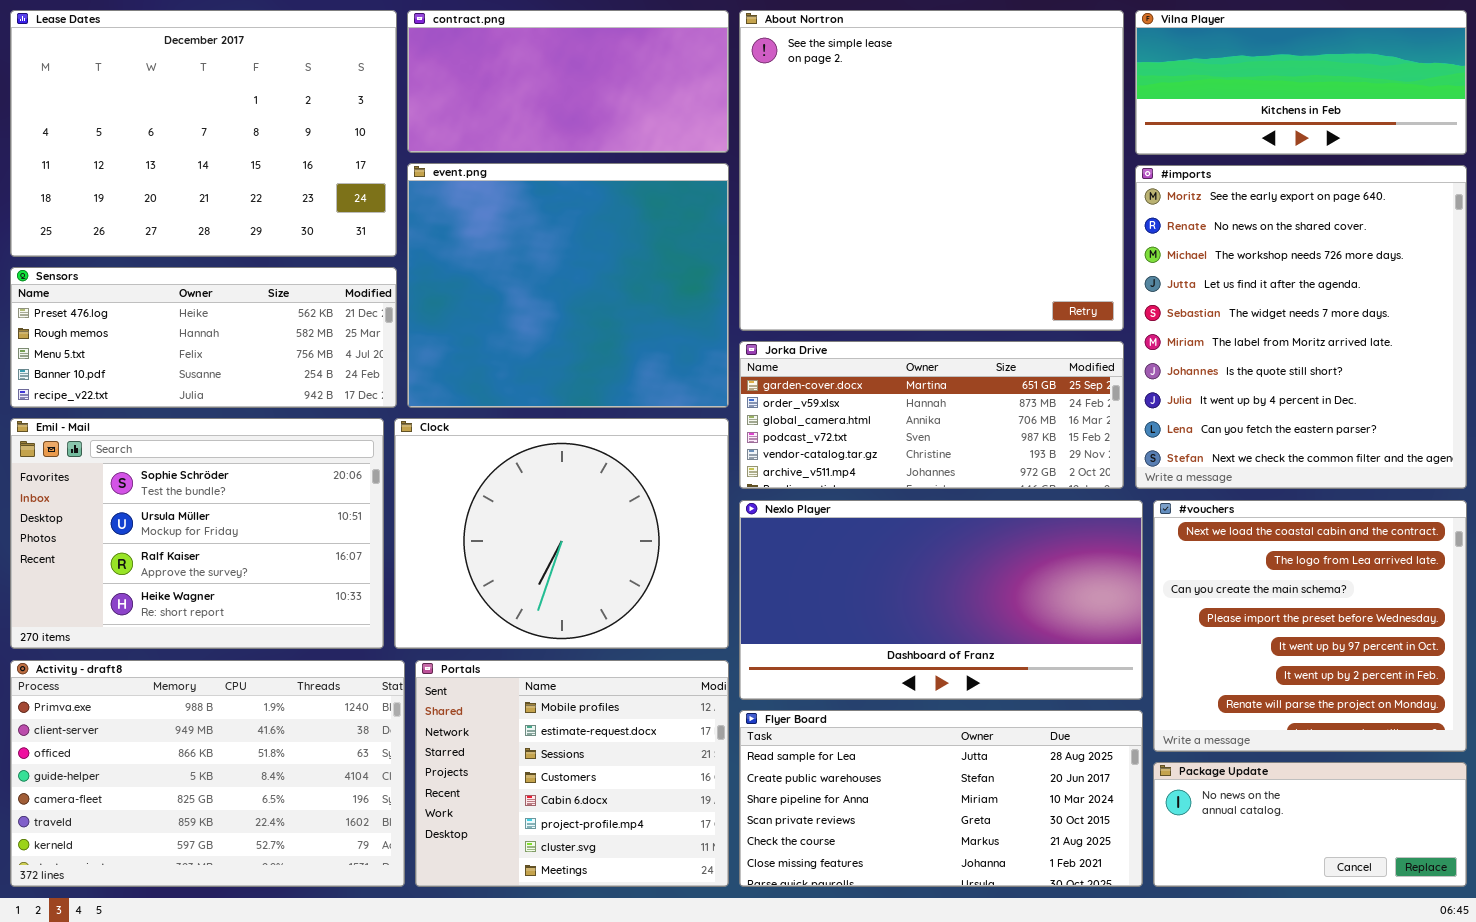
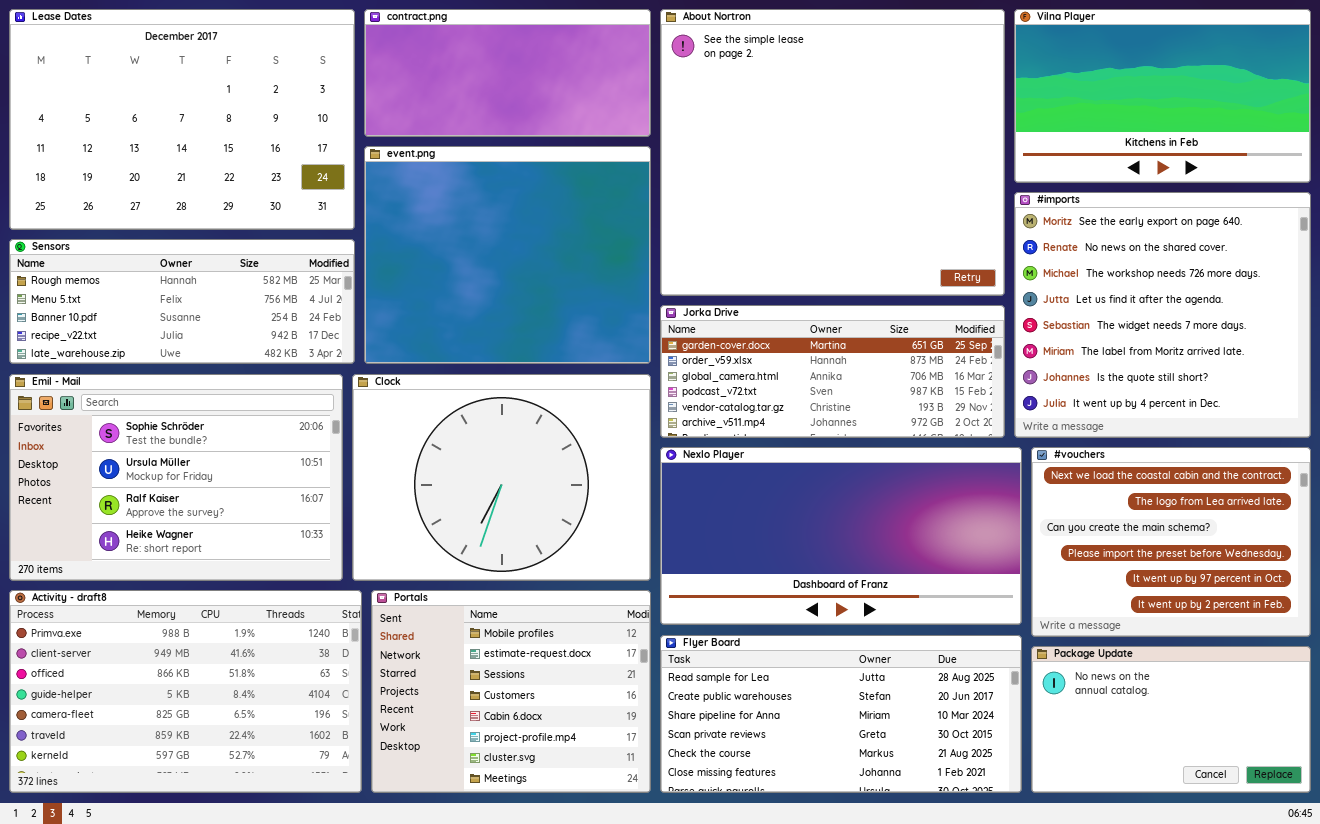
Vilna Player: [1135,10,1467,155] -> [1014,9,1311,183], resized
#imports: [1135,165,1467,489] -> [1014,192,1311,438], resized
Sensors: [10,267,397,408] -> [9,239,355,364], scrolled down 1 row
#vouchers: [1153,500,1467,752] -> [1031,447,1311,637], resized
Package Update: [1153,762,1467,887] -> [1031,646,1311,793], resized

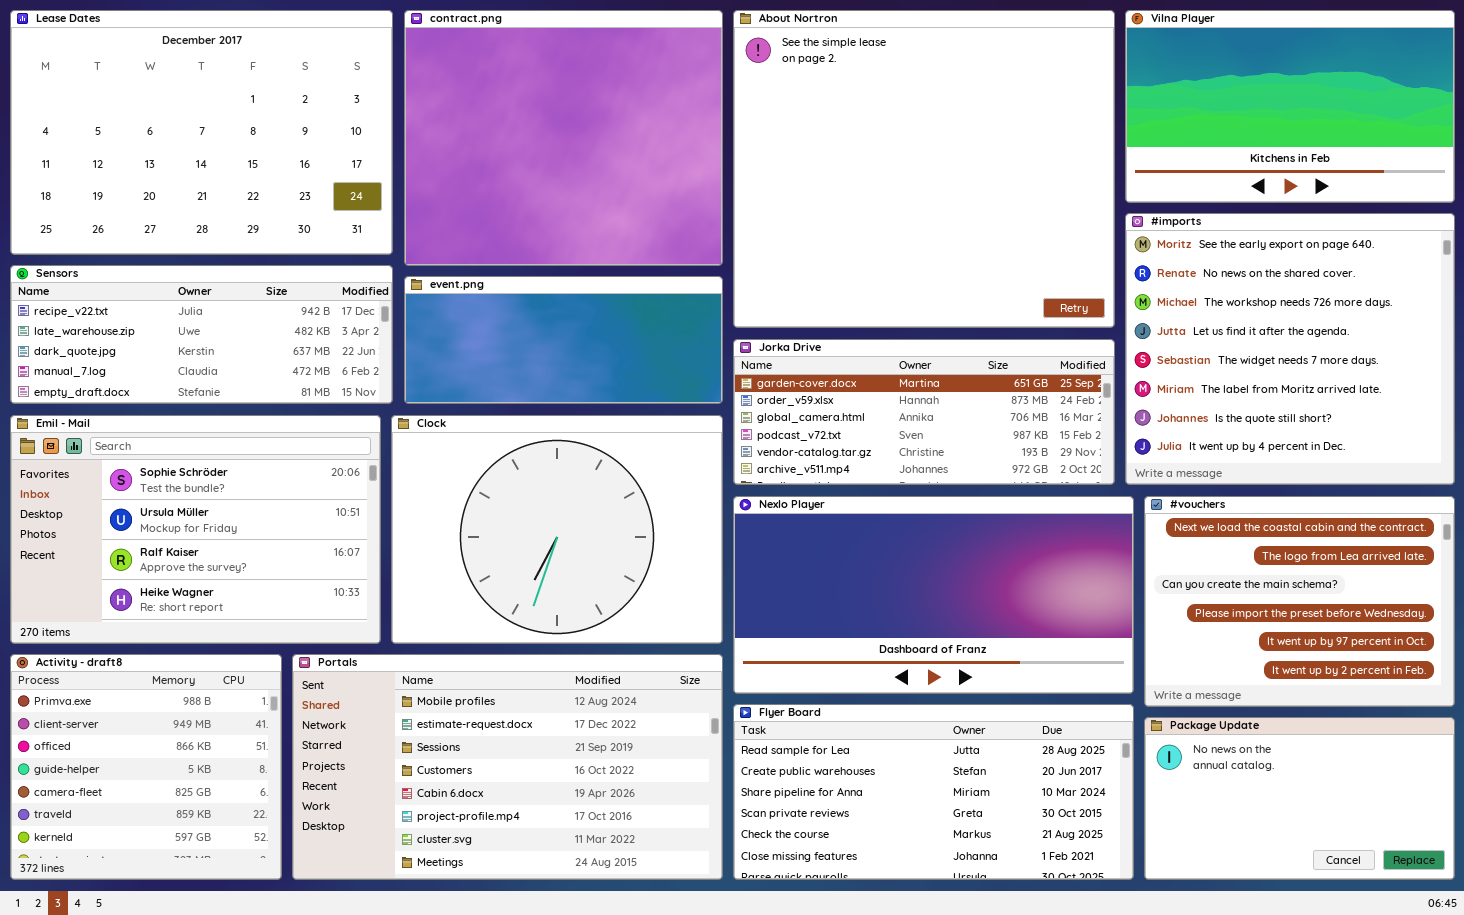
contract.png: [364,9,651,137] -> [404,10,723,266], resized
event.png: [364,146,651,364] -> [404,276,723,404], resized
Sensors: [9,239,355,364] -> [10,265,393,404], scrolled down 3 rows
Activity - draft8: [9,590,362,793] -> [10,654,282,880], resized
Portals: [371,590,651,793] -> [292,654,723,880], resized

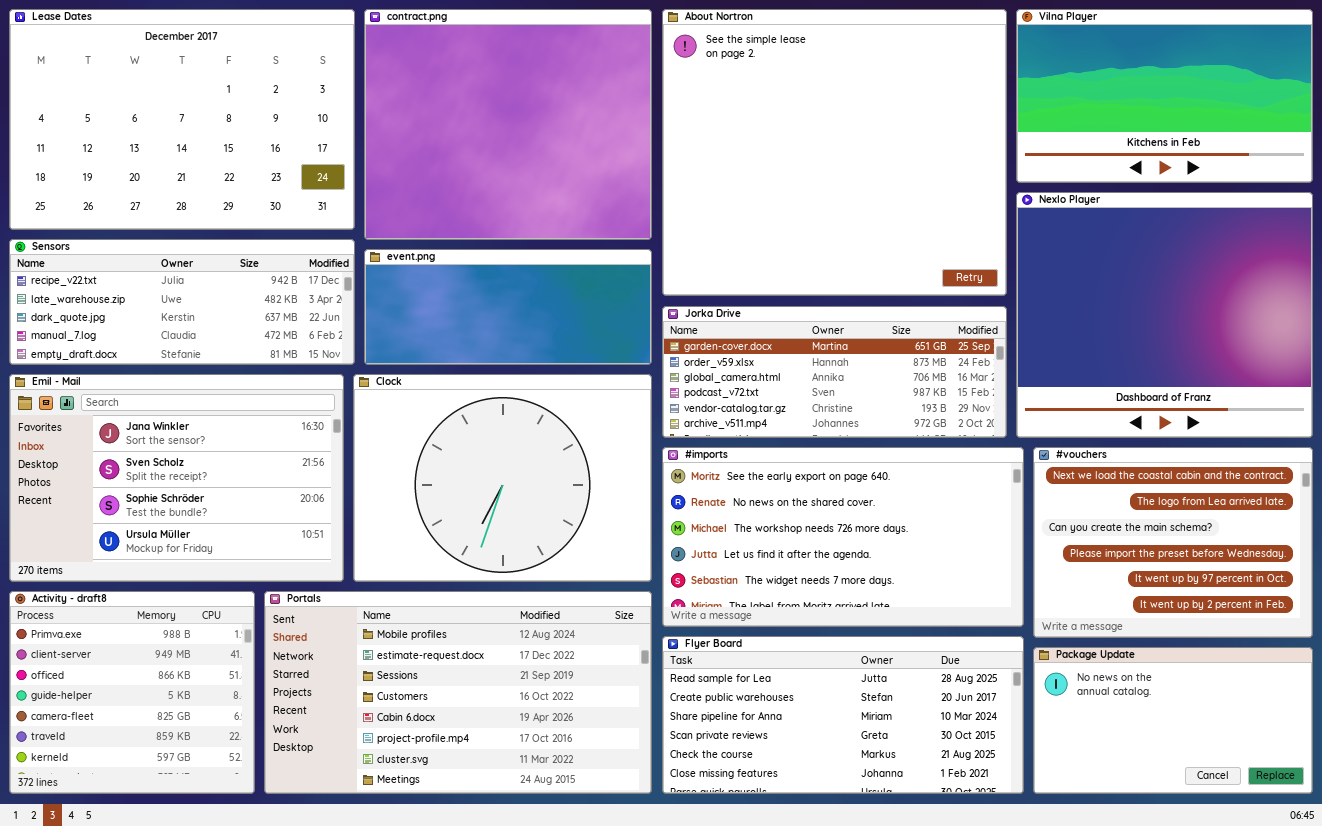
#imports: [1125,213,1455,485] -> [662,447,1024,627], moved, resized
Emil - Mail: [10,415,381,644] -> [9,374,344,582], scrolled up 2 rows
Nexlo Player: [733,496,1134,694] -> [1016,192,1313,438], moved, resized

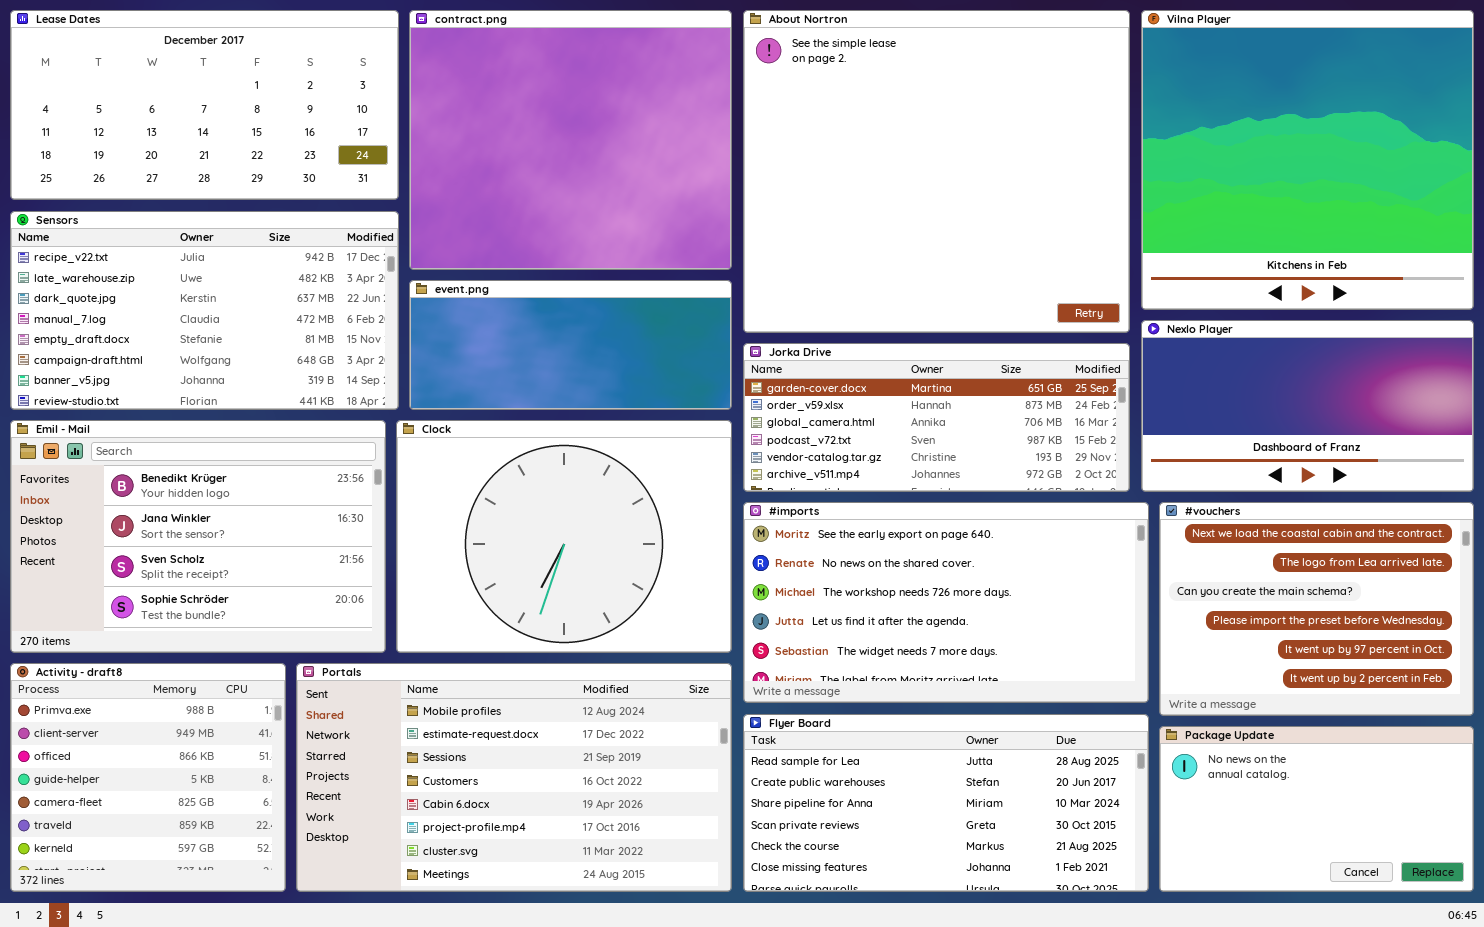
Lease Dates: [9,9,355,230] -> [10,10,399,200], resized
Vilna Player: [1016,9,1313,183] -> [1141,10,1474,310], resized
Nexlo Player: [1016,192,1313,438] -> [1141,320,1474,492], resized
Sensors: [9,239,355,365] -> [10,211,399,410], resized
Emil - Mail: [9,374,344,582] -> [10,420,386,653], scrolled up 1 row

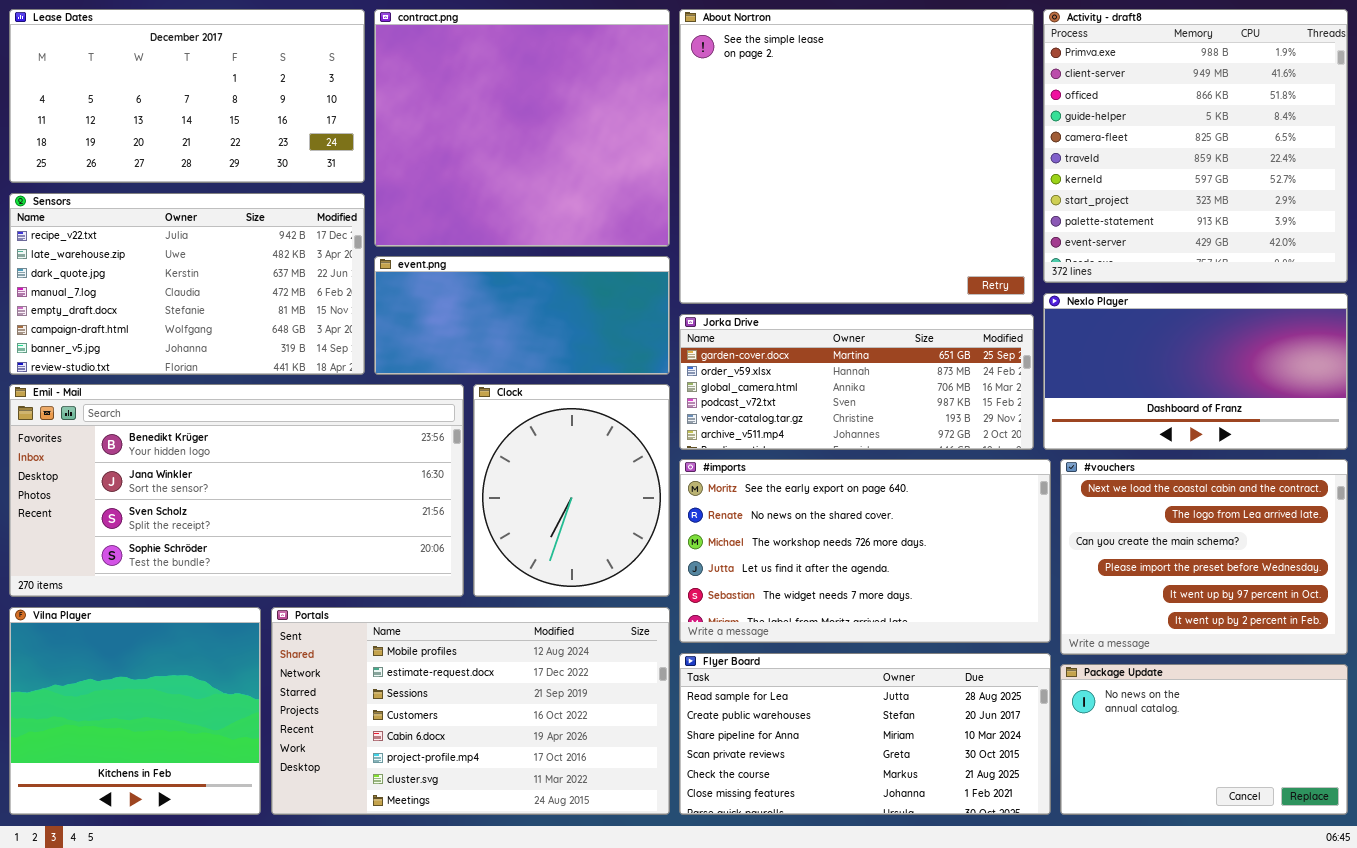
Vilna Player: [1141,10,1474,310] -> [9,607,261,815], moved, resized
Emil - Mail: [10,420,386,653] -> [9,384,464,597], resized
Clock: [396,420,732,653] -> [473,384,670,597], resized
Activity - draft8: [10,663,286,892] -> [1043,9,1348,283], moved, resized

